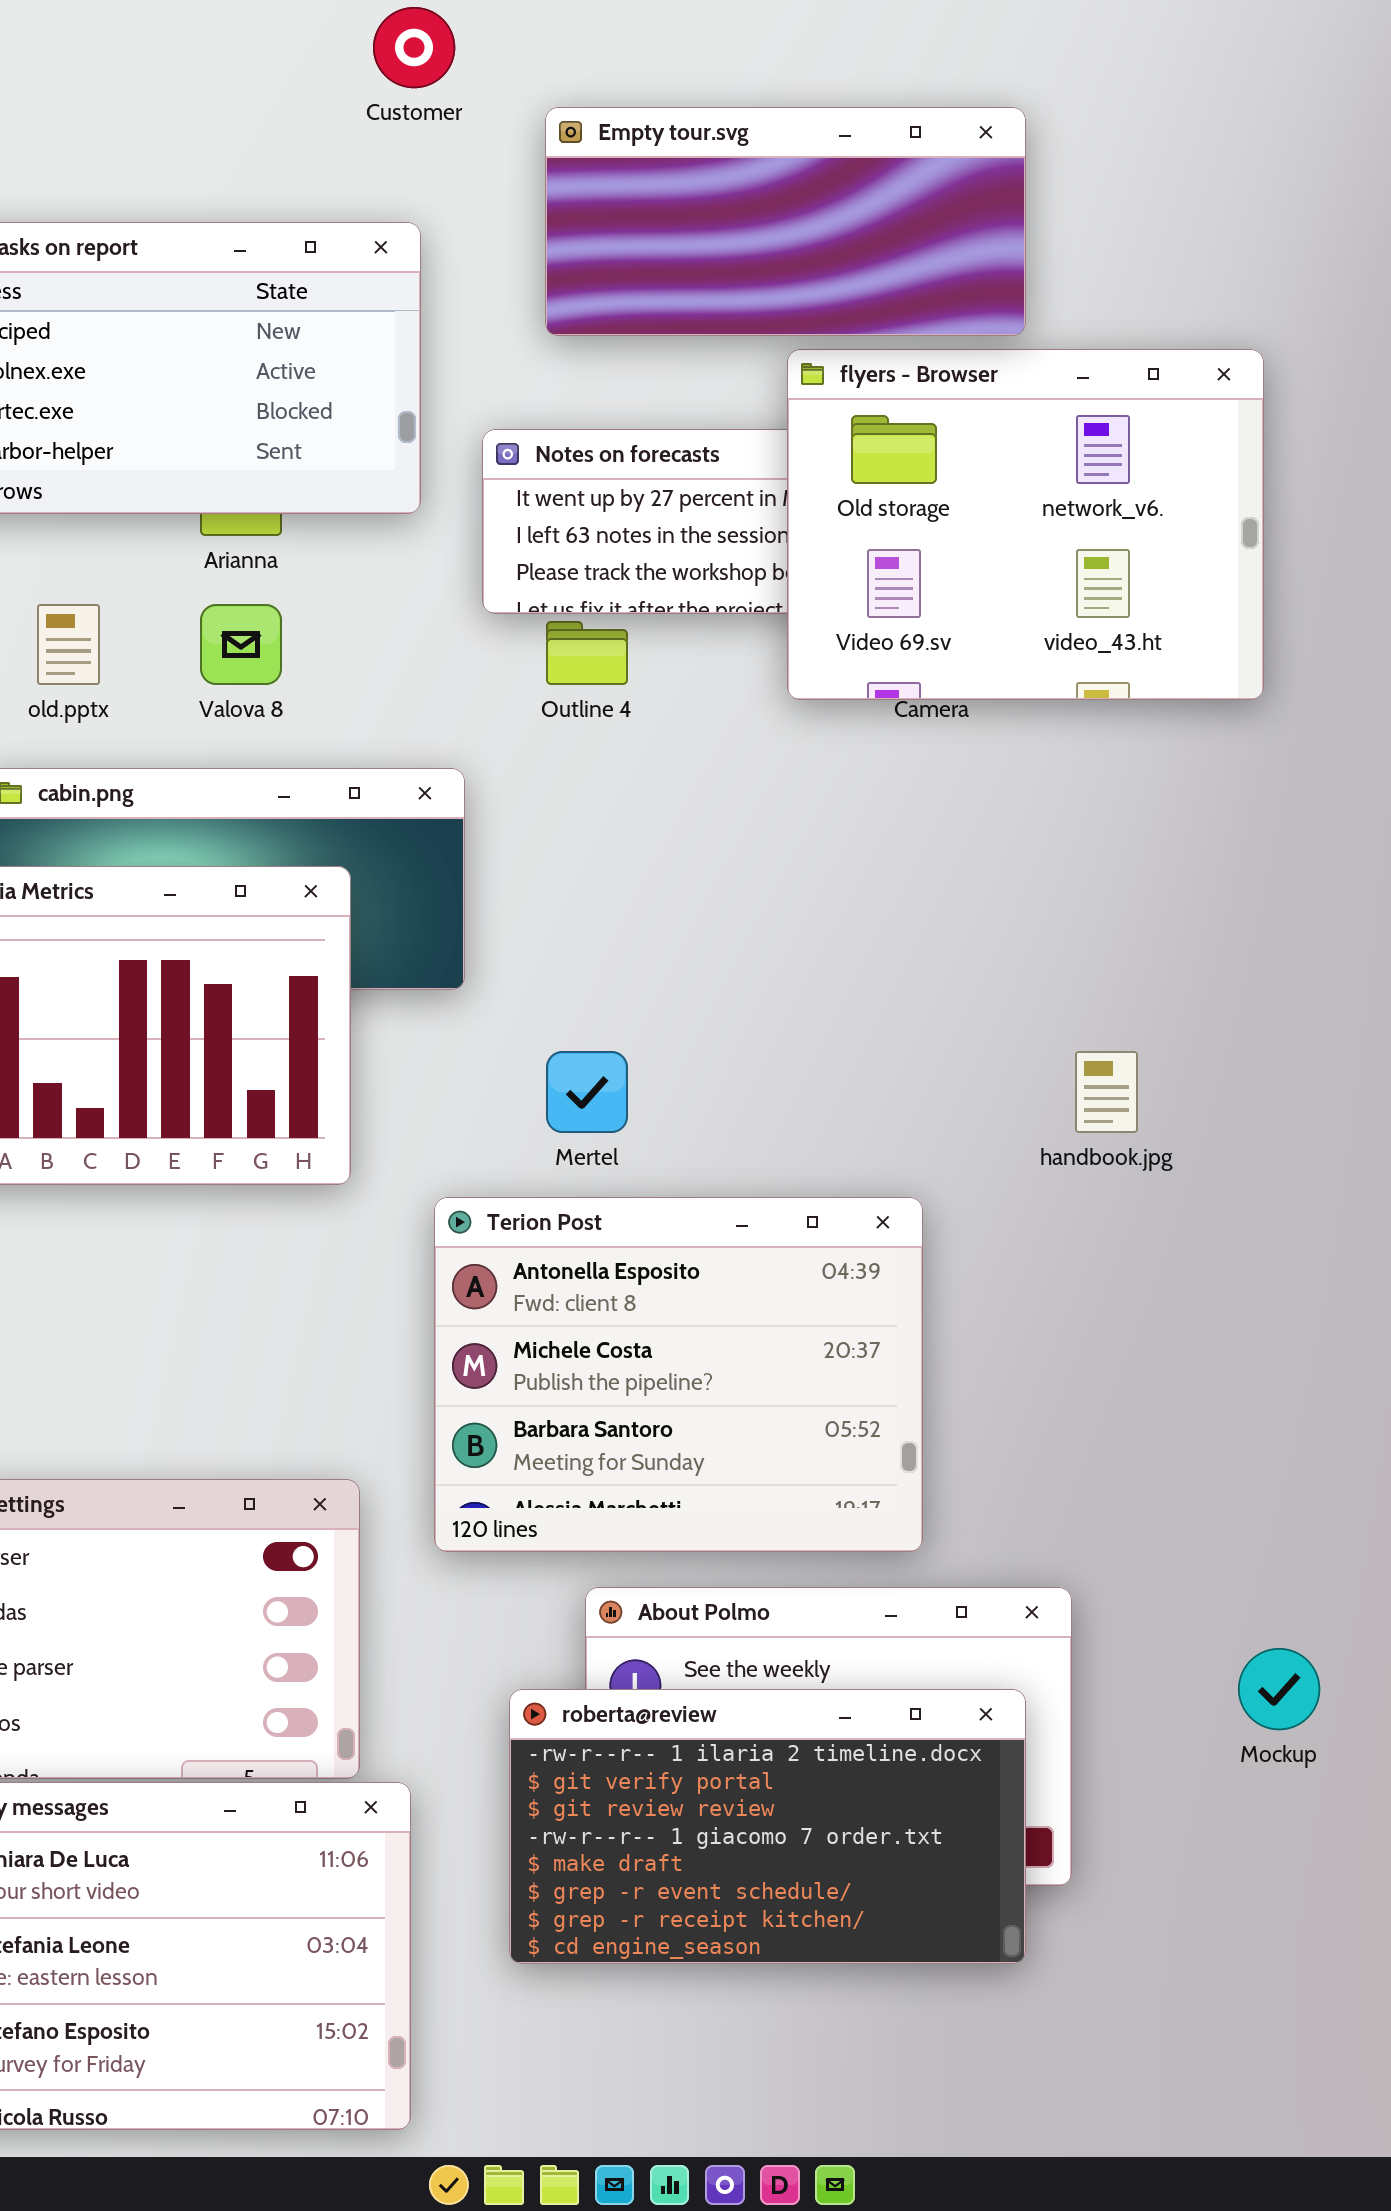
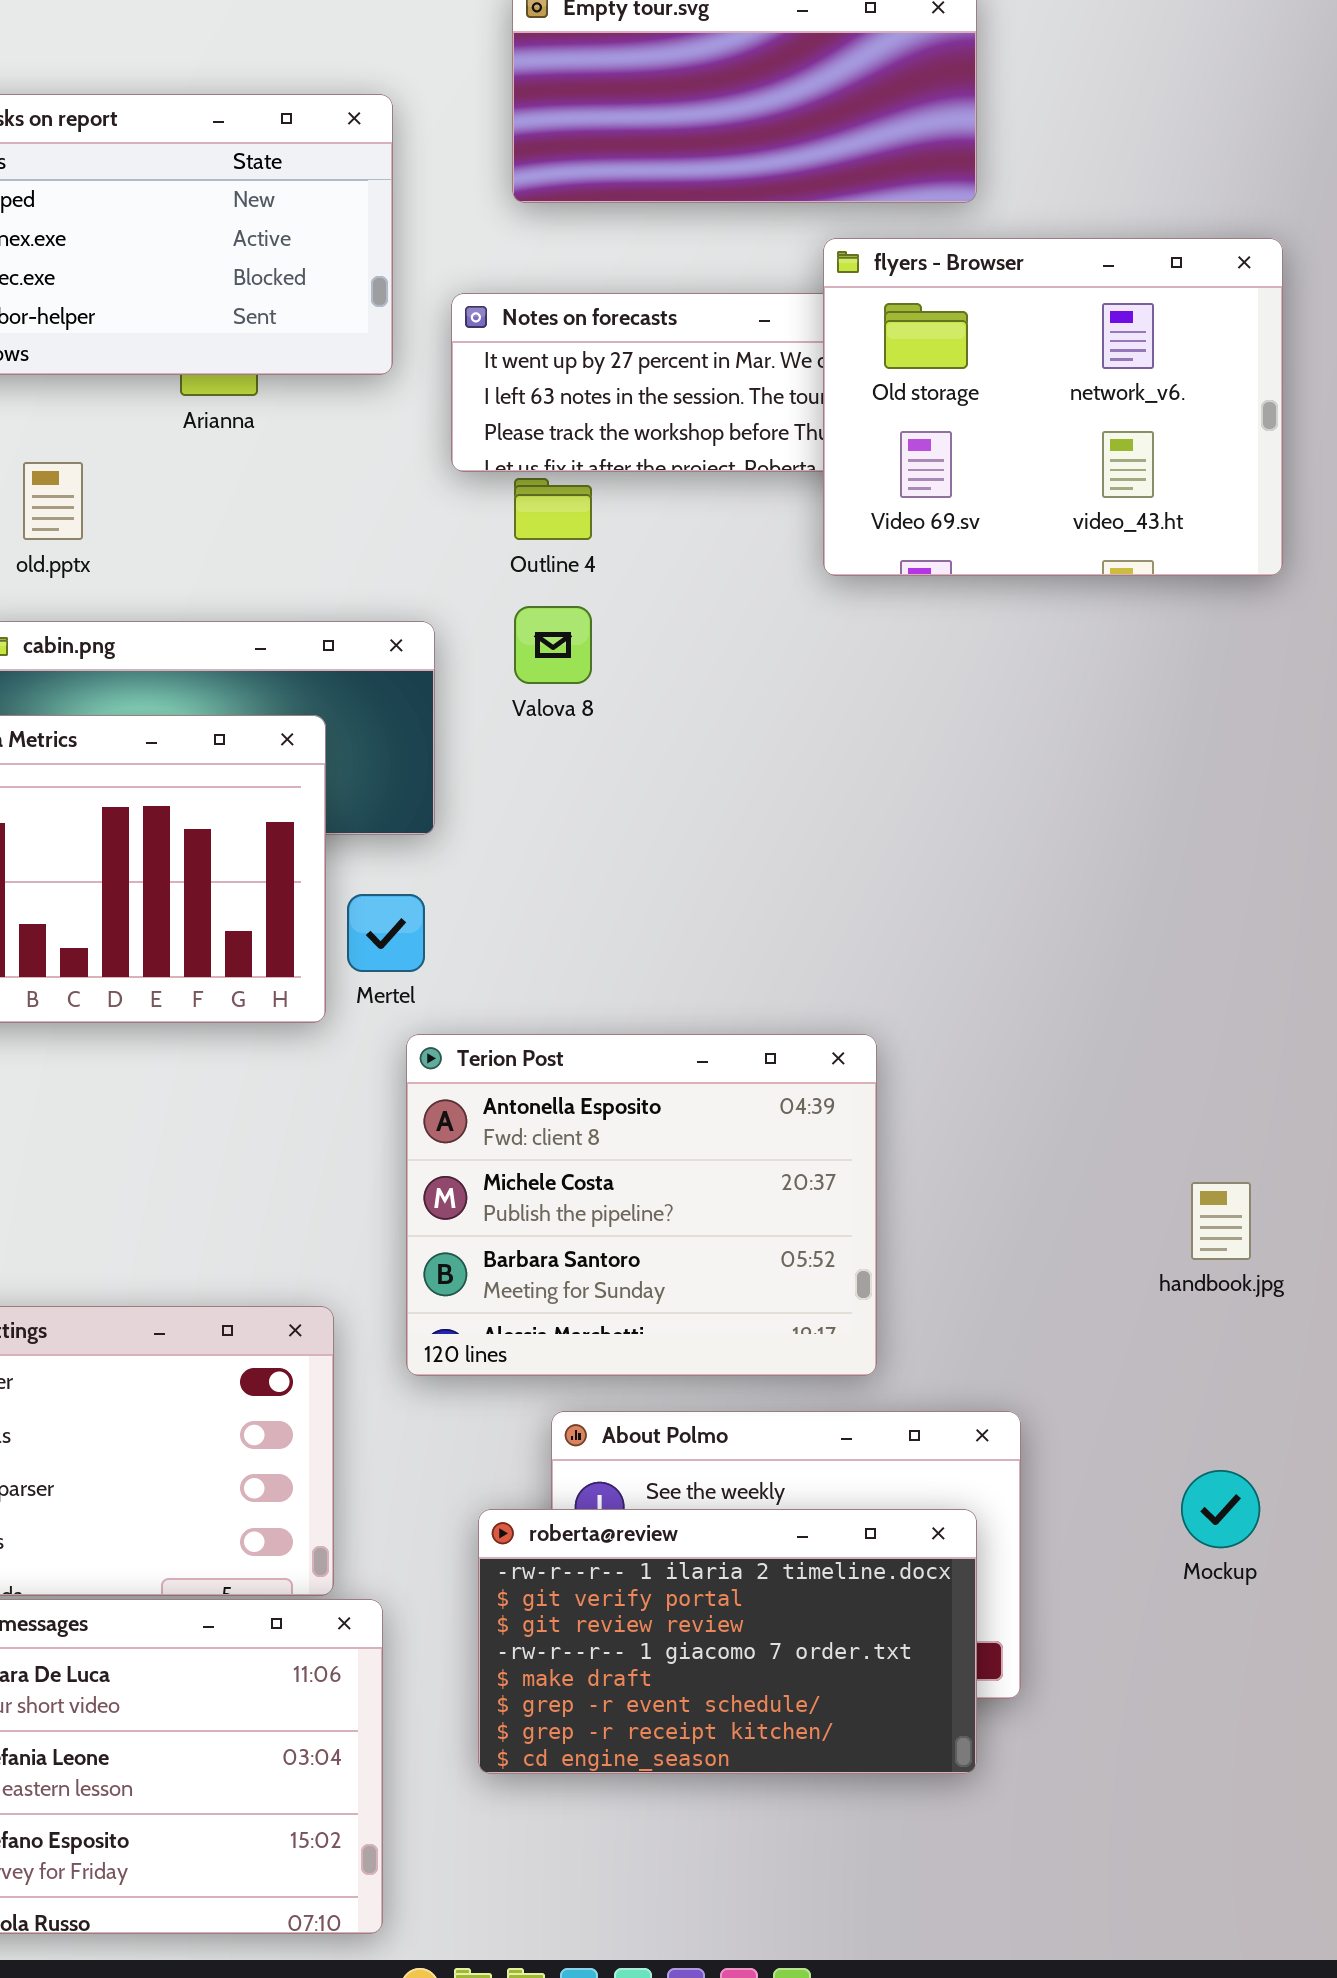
flyers - Browser: [787,349,1264,700] -> [823,238,1283,576], moved
Valova 8: [200,604,282,685] -> [514,606,592,684], moved
Mertel: [546,1051,628,1133] -> [347,894,425,972], moved
handbook.jpg: [1075,1051,1138,1133] -> [1191,1182,1251,1260], moved

